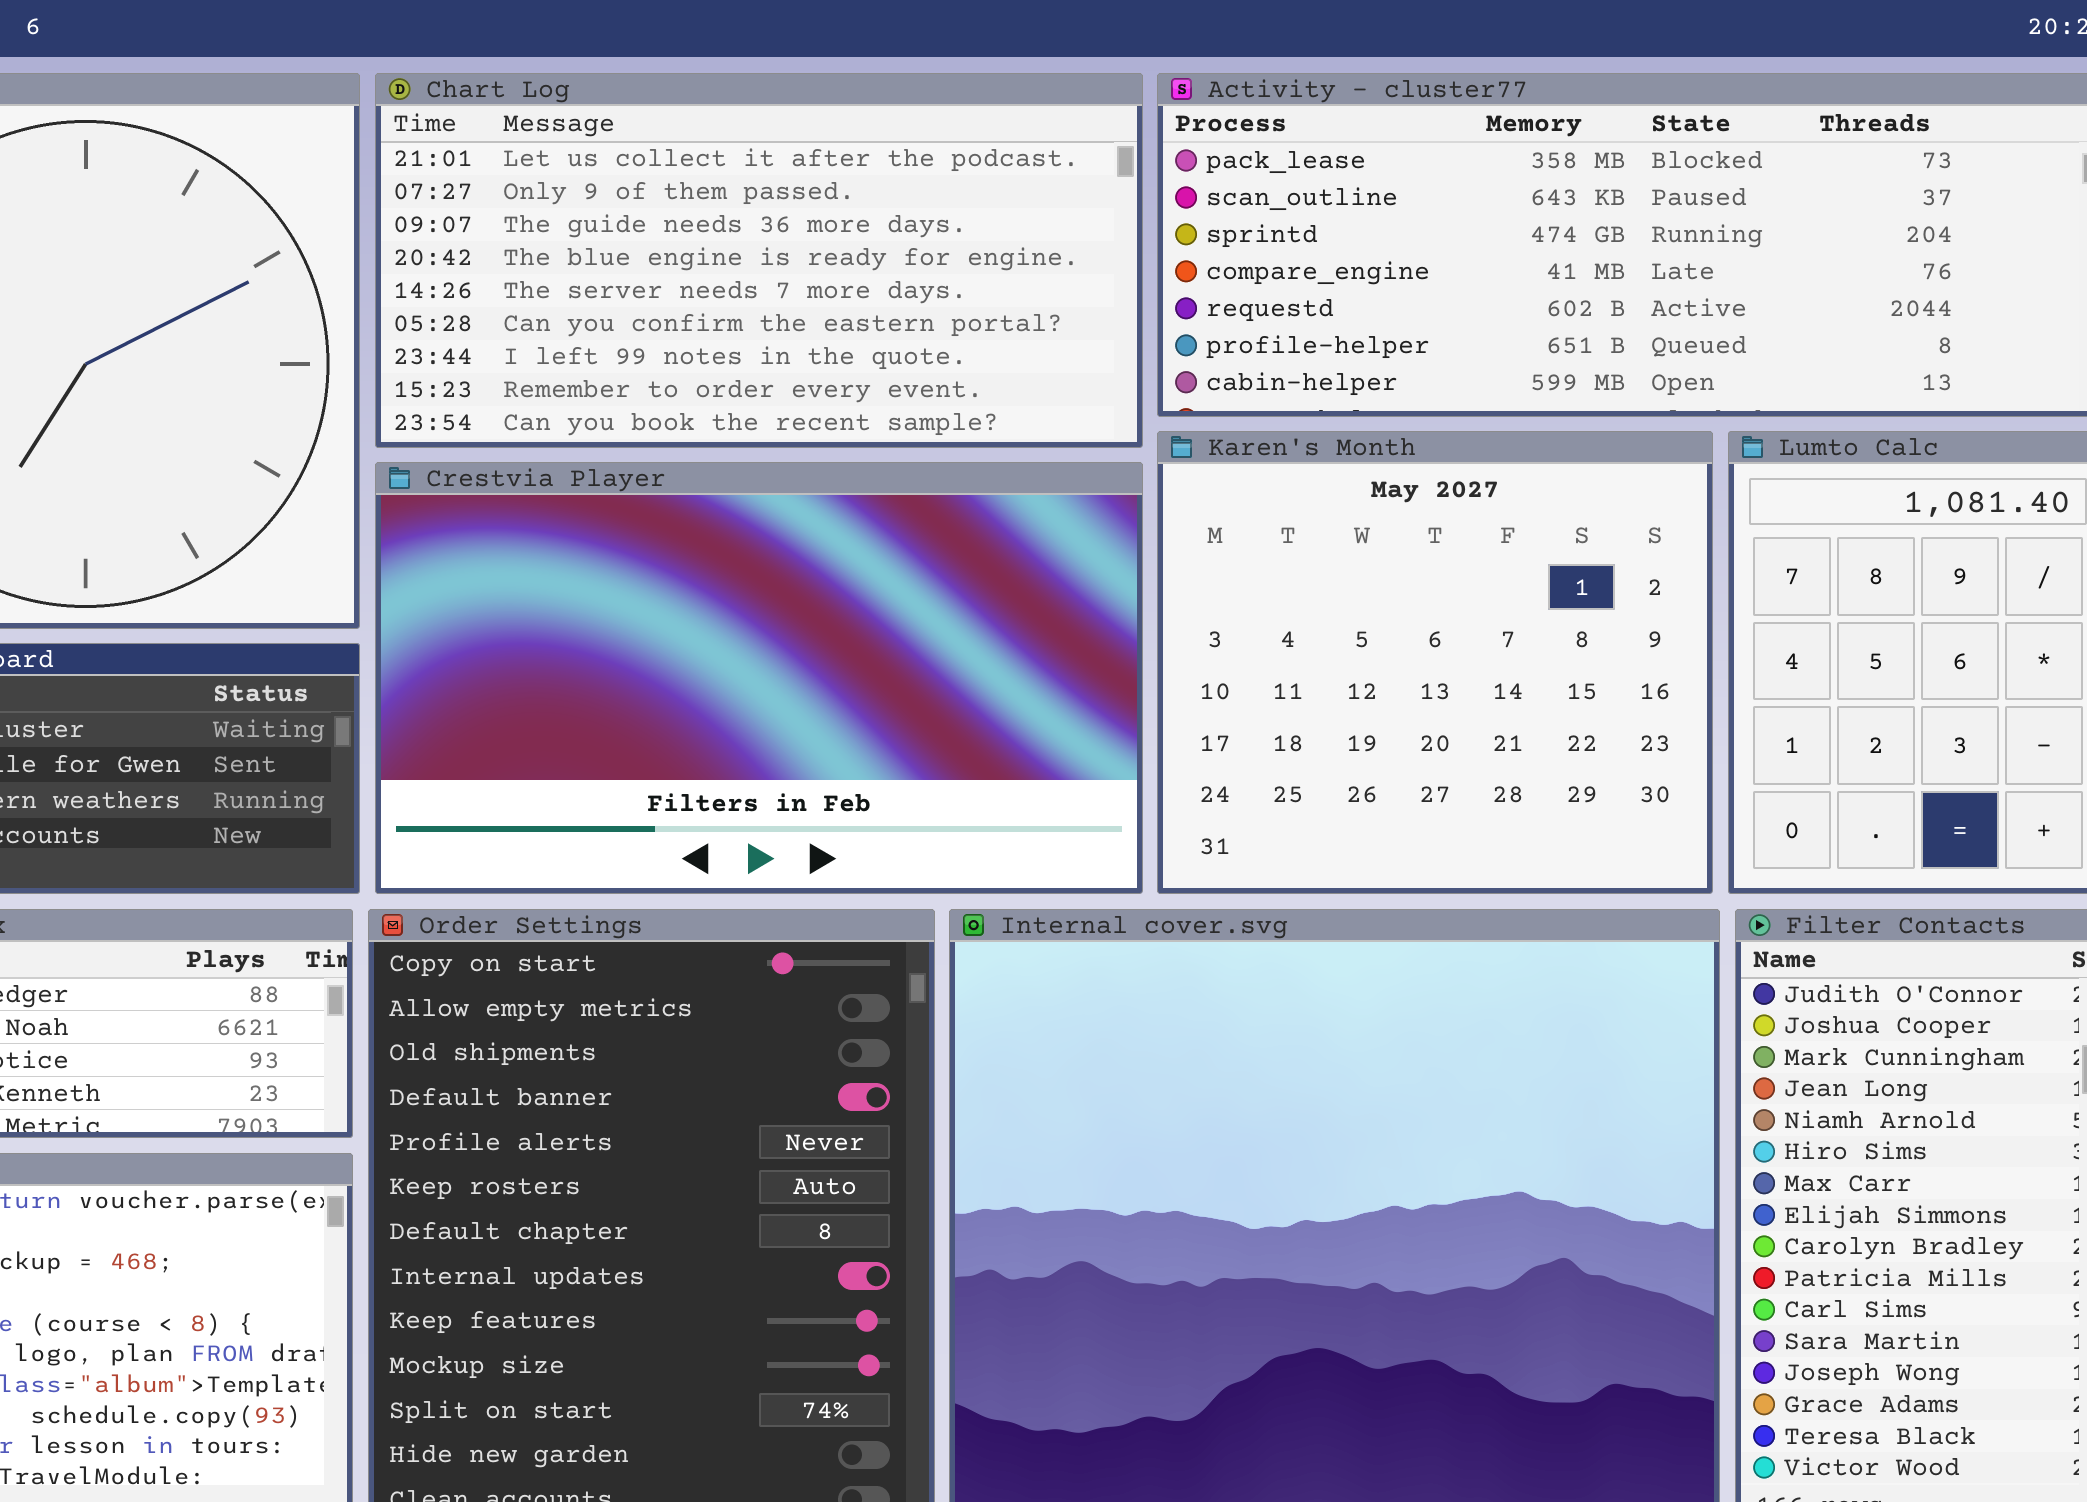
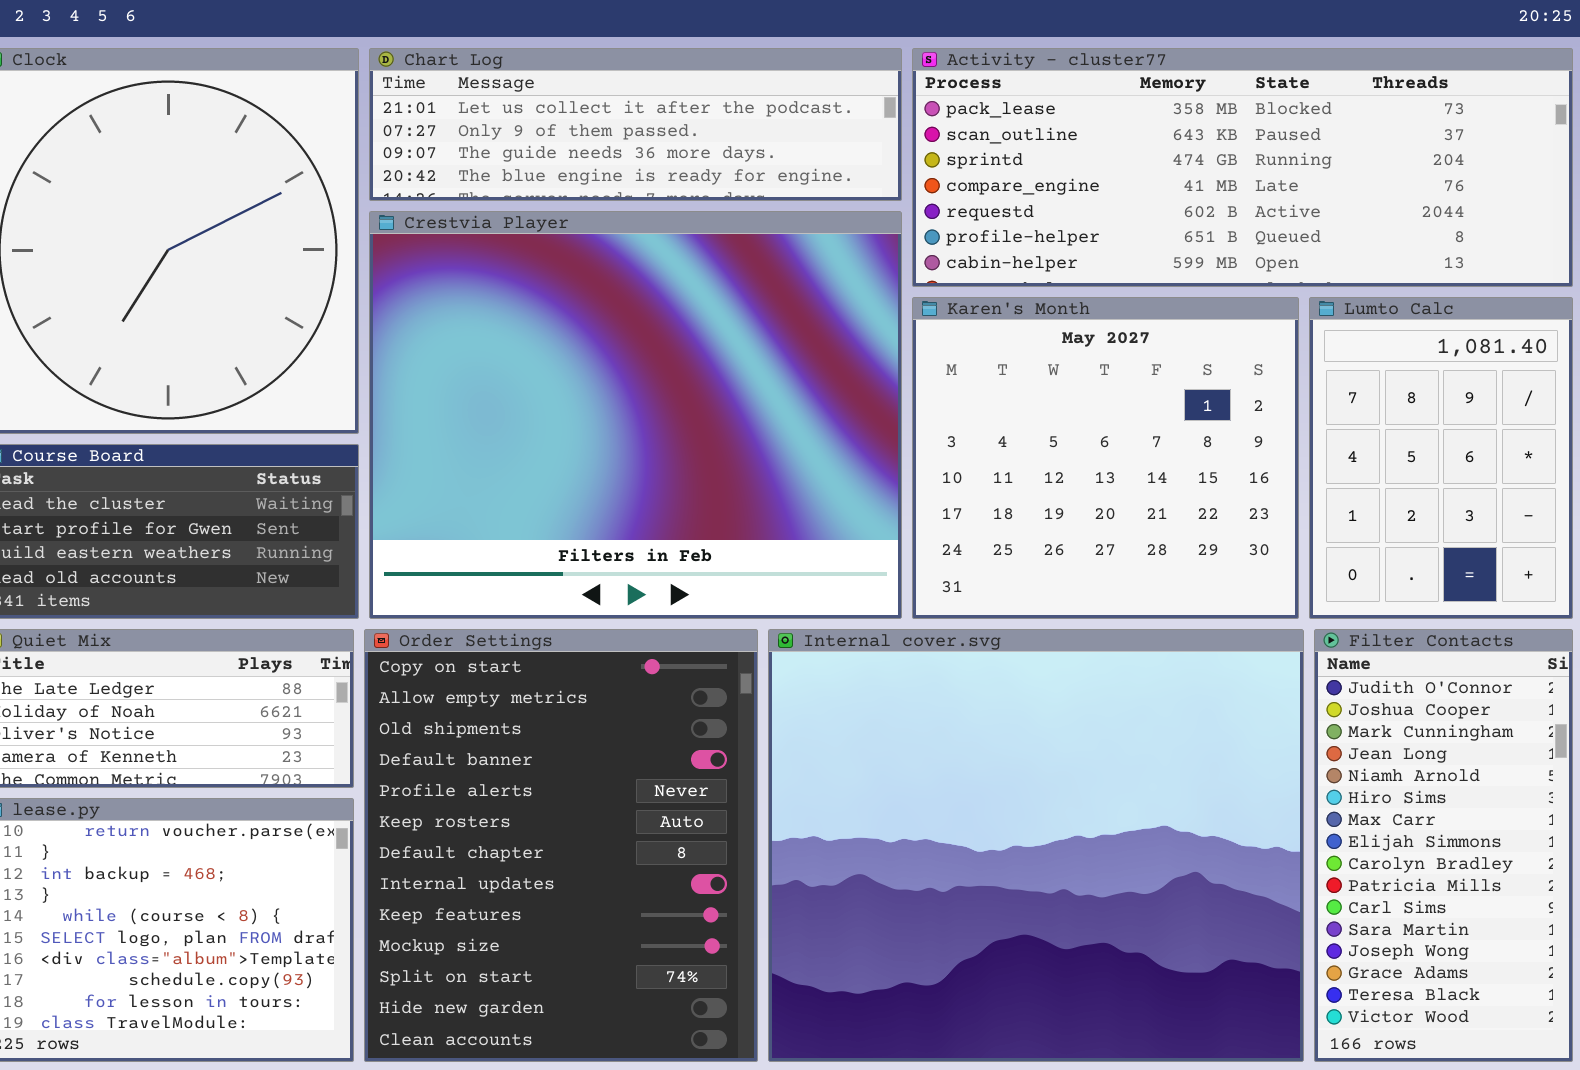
Chart Log: [375,73,1143,448] -> [369,48,902,201], resized
Crestvia Player: [375,462,1143,894] -> [369,211,902,619], resized

